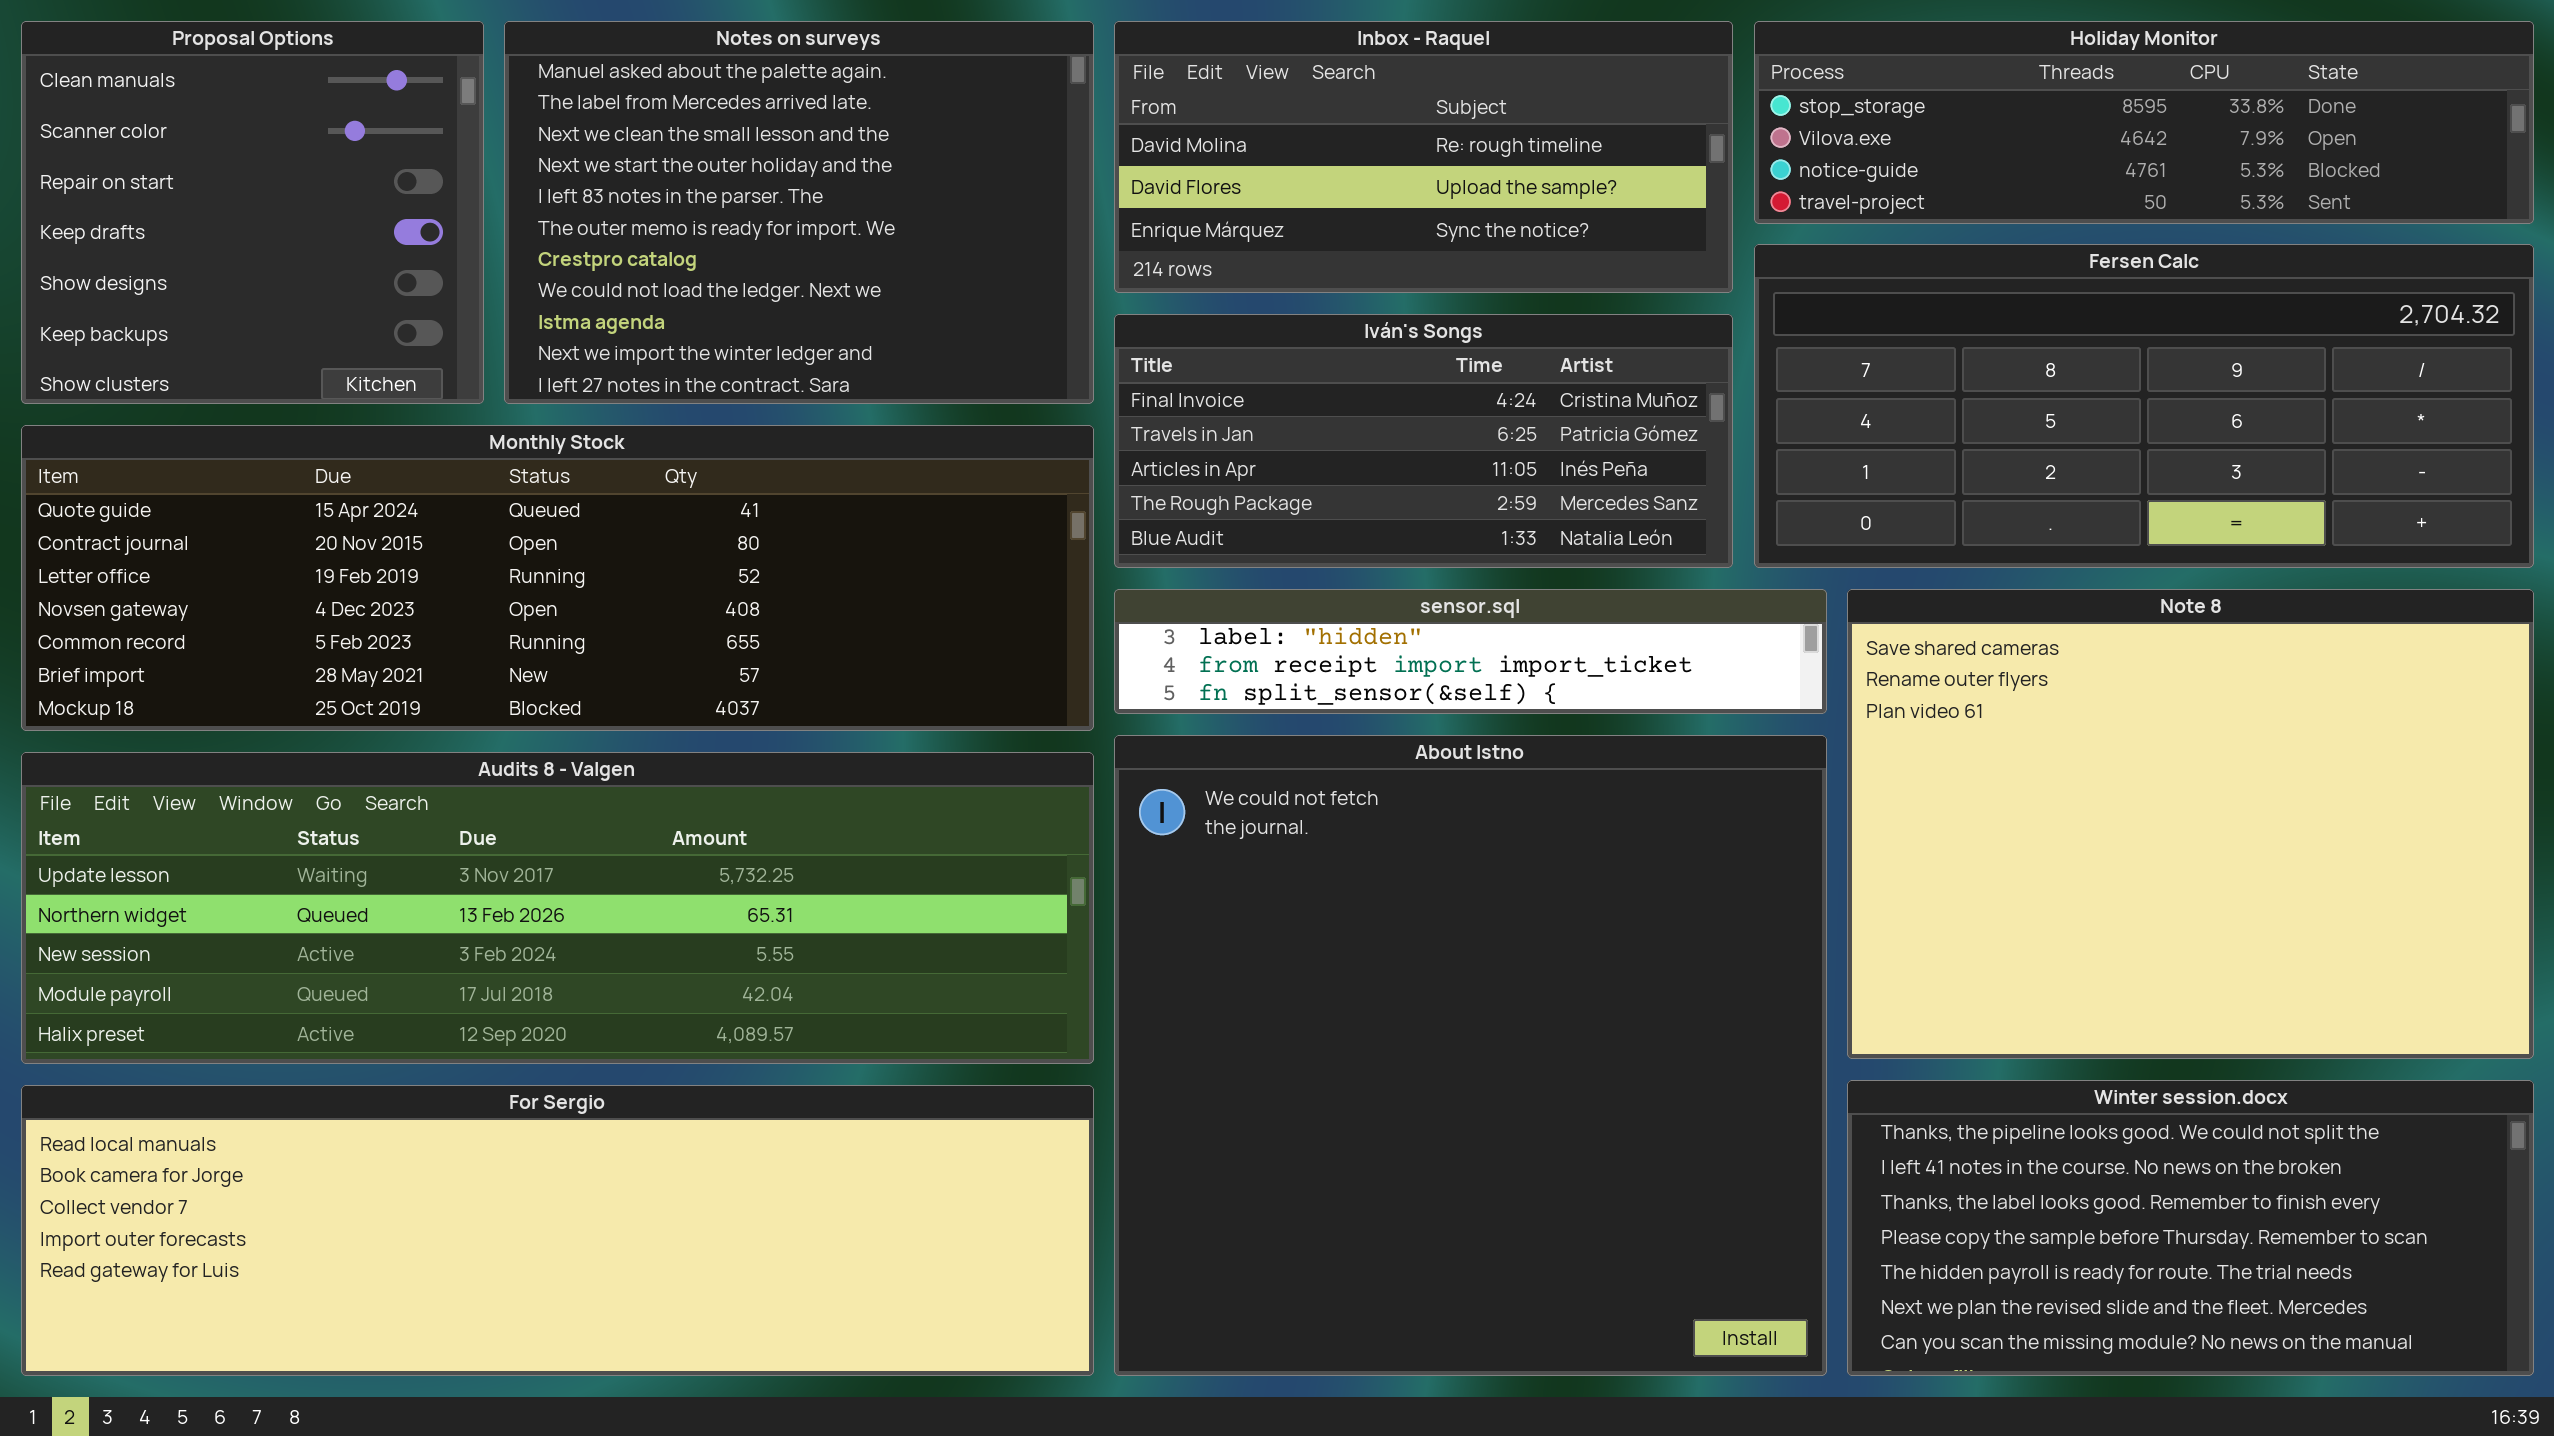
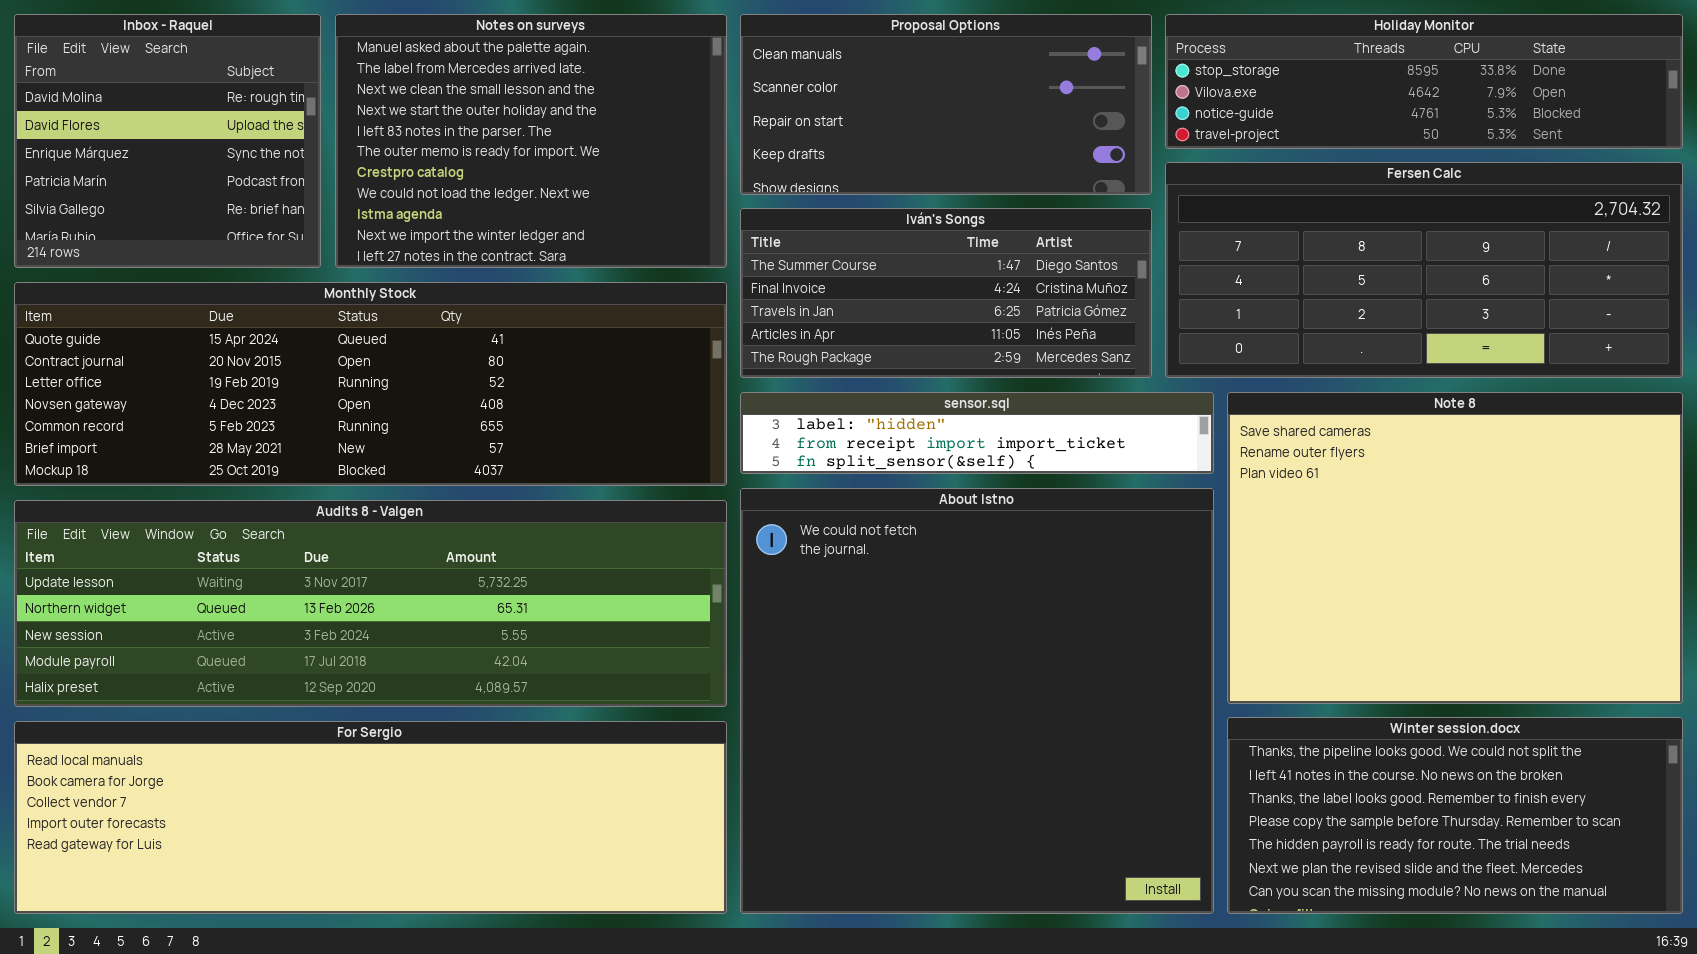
Proposal Options: [21,21,484,404] -> [740,14,1152,195], moved, resized
Inbox - Raquel: [1114,21,1733,293] -> [14,14,321,268], moved, resized
Iván's Songs: [1114,314,1733,568] -> [740,208,1152,378], scrolled up 1 row

